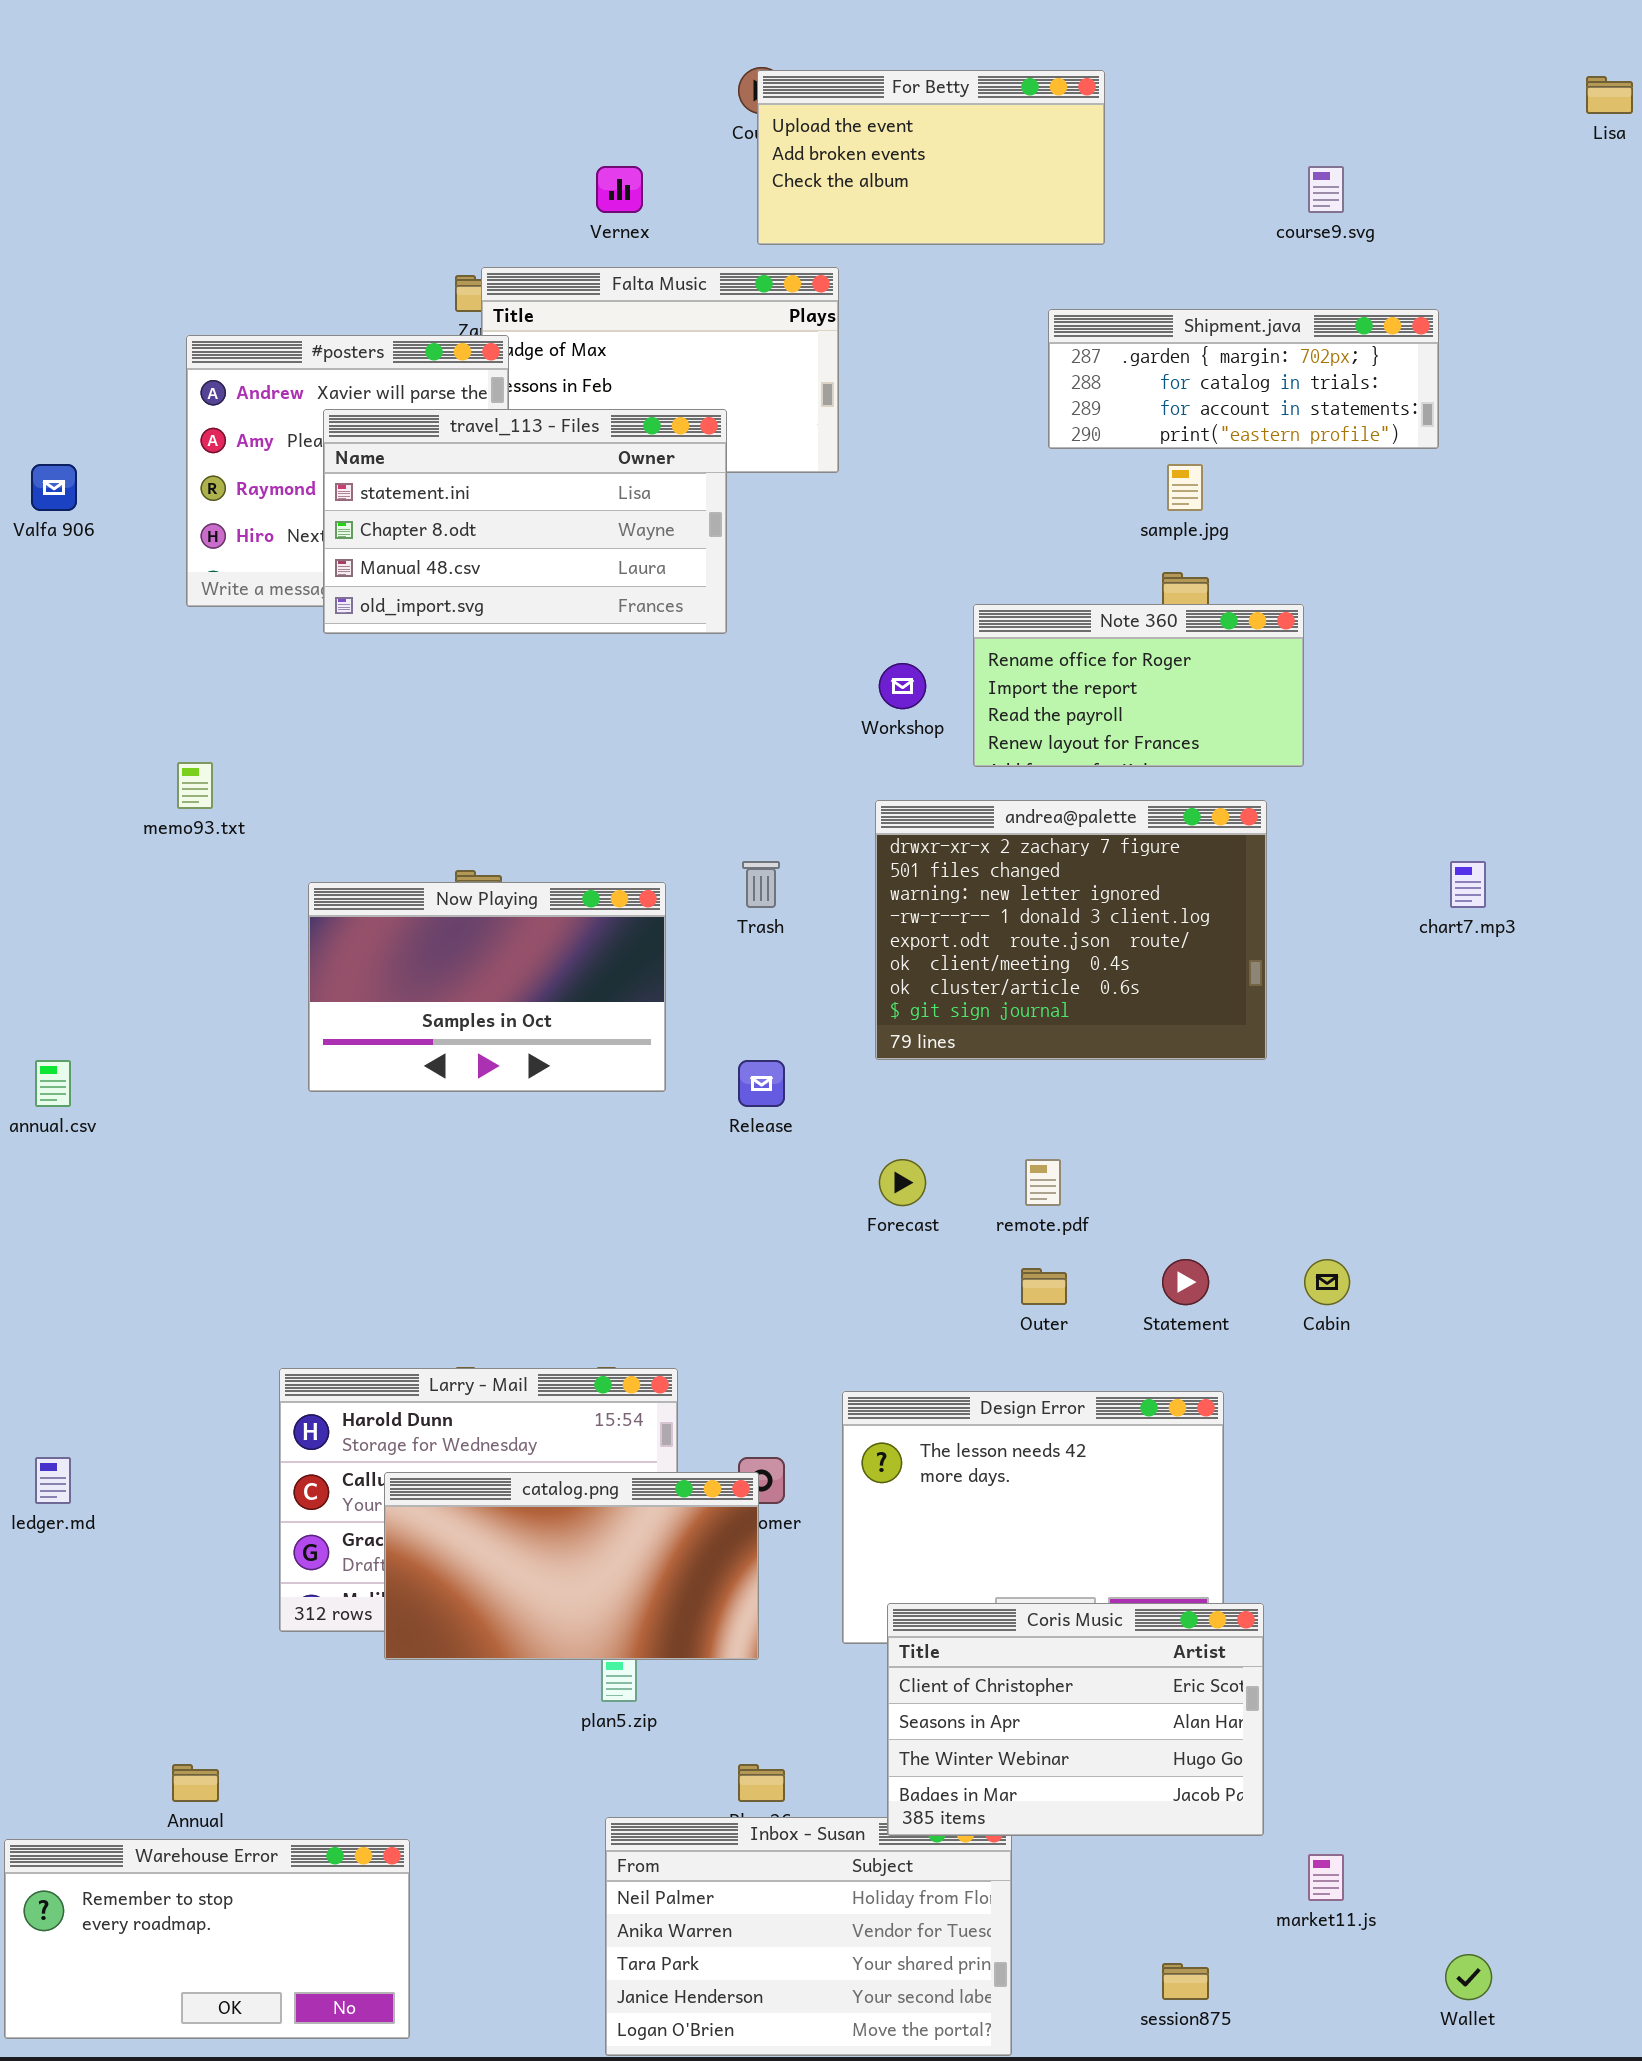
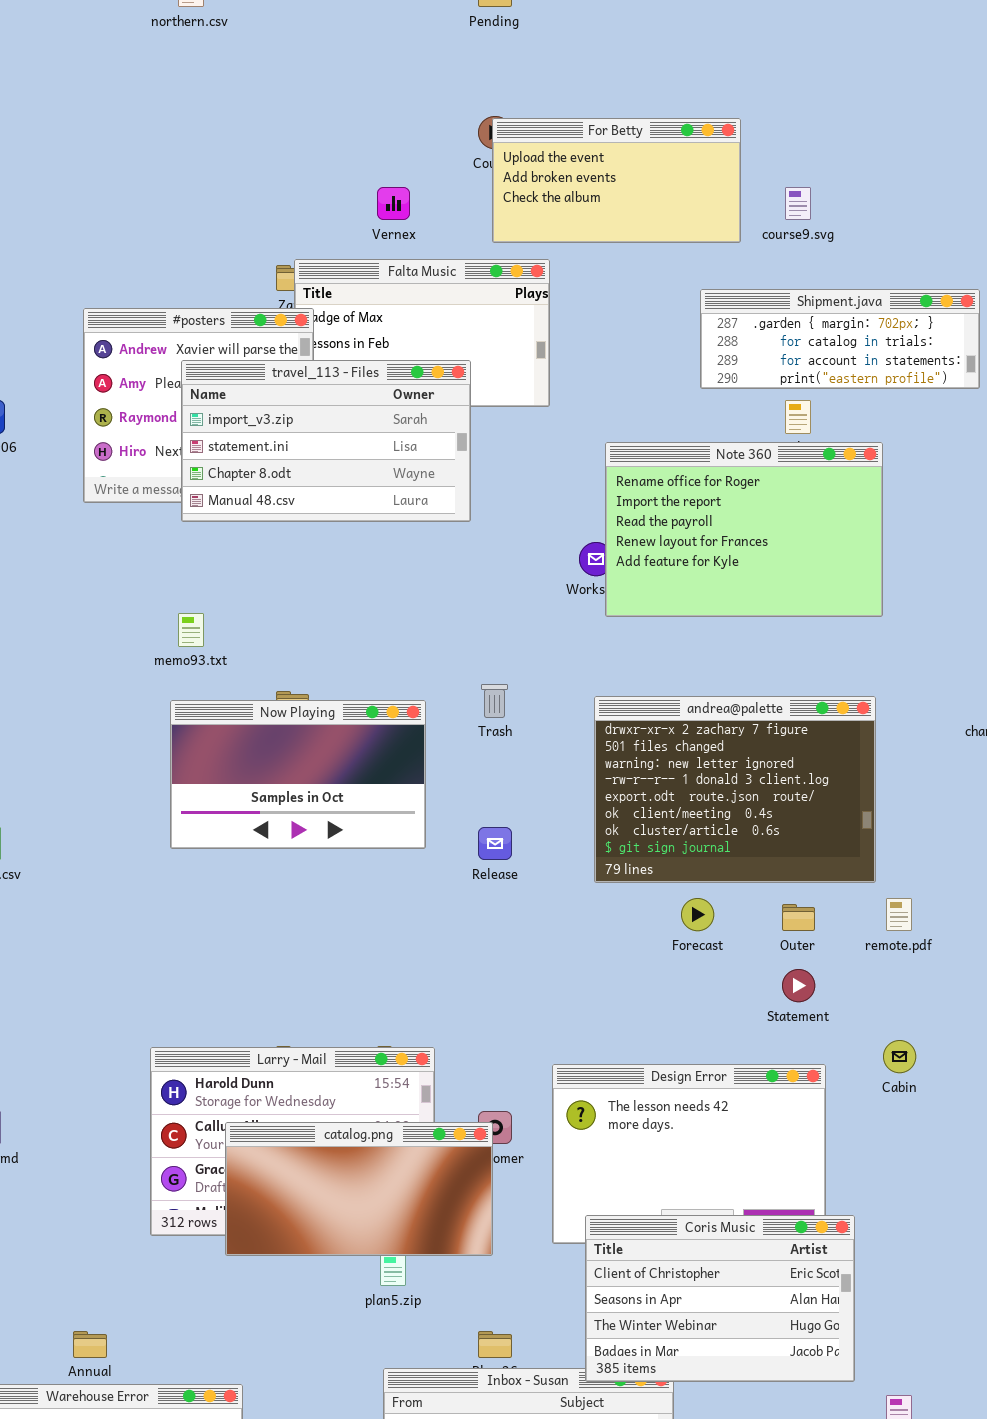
course9.svg: [1308,166,1344,213] -> [785,187,811,220], moved
travel_113 - Files: [323,409,727,634] -> [181,360,471,522], scrolled up 1 row
Note 360: [973,604,1304,767] -> [605,442,883,617], resized
memo93.txt: [177,762,213,809] -> [178,613,204,647], moved
andrea@palette: [875,800,1267,1060] -> [594,696,876,883], moved
Forecast: [879,1159,926,1206] -> [681,898,714,931], moved
remote.pdf: [1025,1159,1061,1206] -> [886,898,912,931], moved
Cabin: [1304,1259,1350,1305] -> [883,1040,916,1073], moved
Outer: [1021,1268,1067,1305] -> [782,904,815,931], moved

